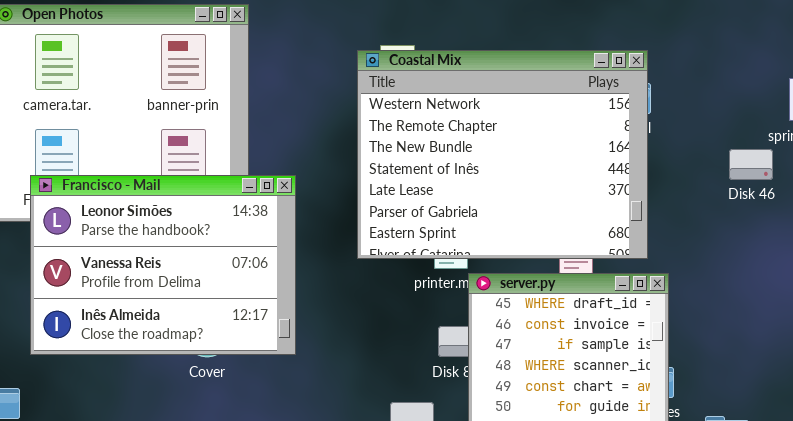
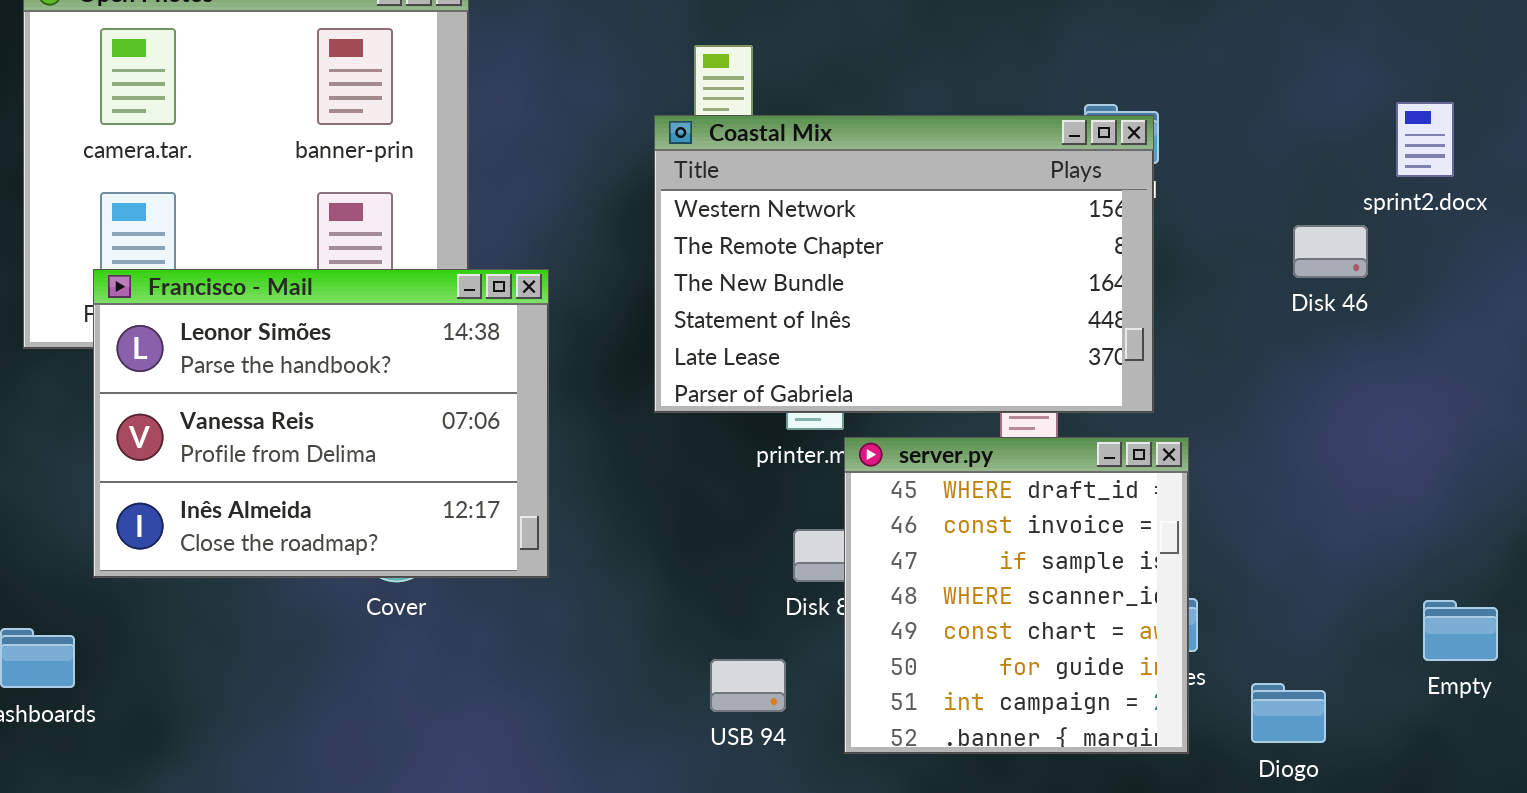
Coastal Mix: [357,50,648,259] -> [654,115,1154,413], resized

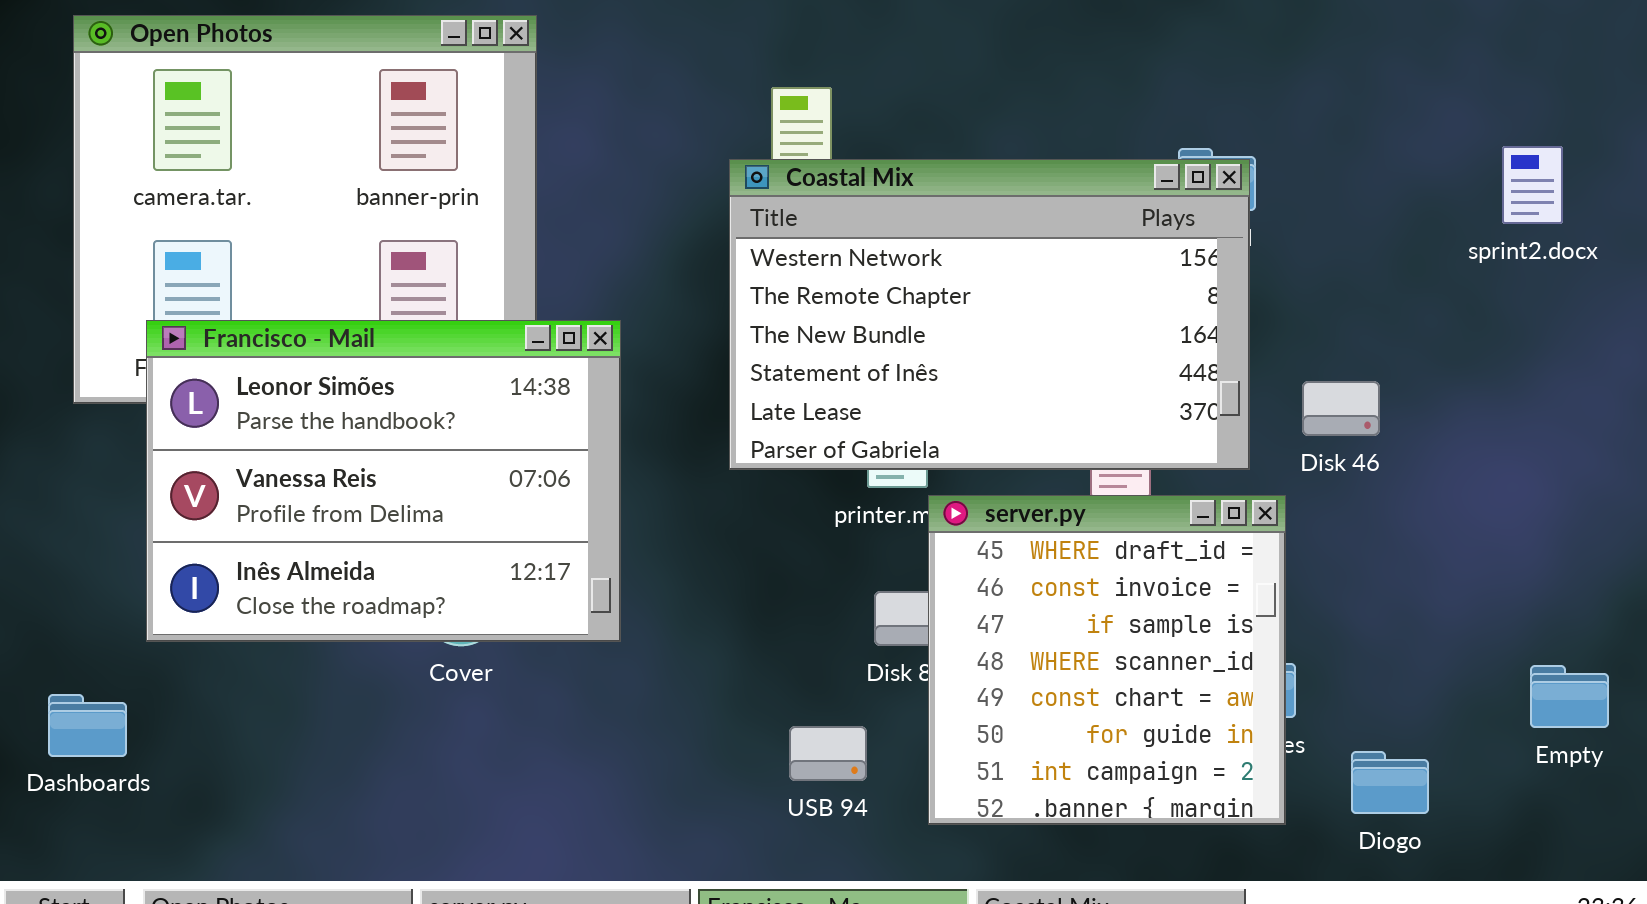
Disk 46: [1293,225,1368,278] -> [1302,381,1380,436], moved

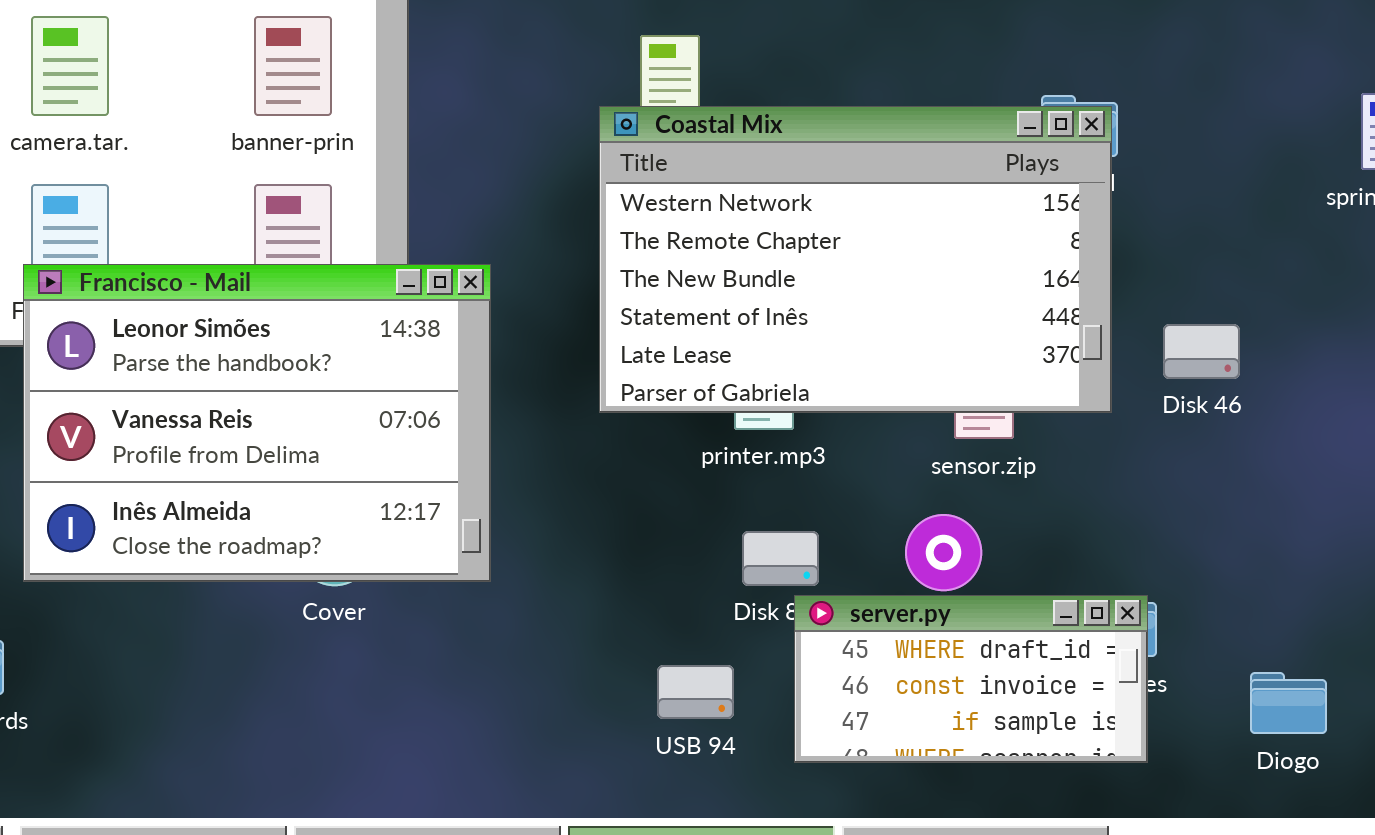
server.py: [928,495,1286,825] -> [794,595,1148,763], resized
Diogo: [1351,751,1429,814] -> [1250,672,1327,734], moved

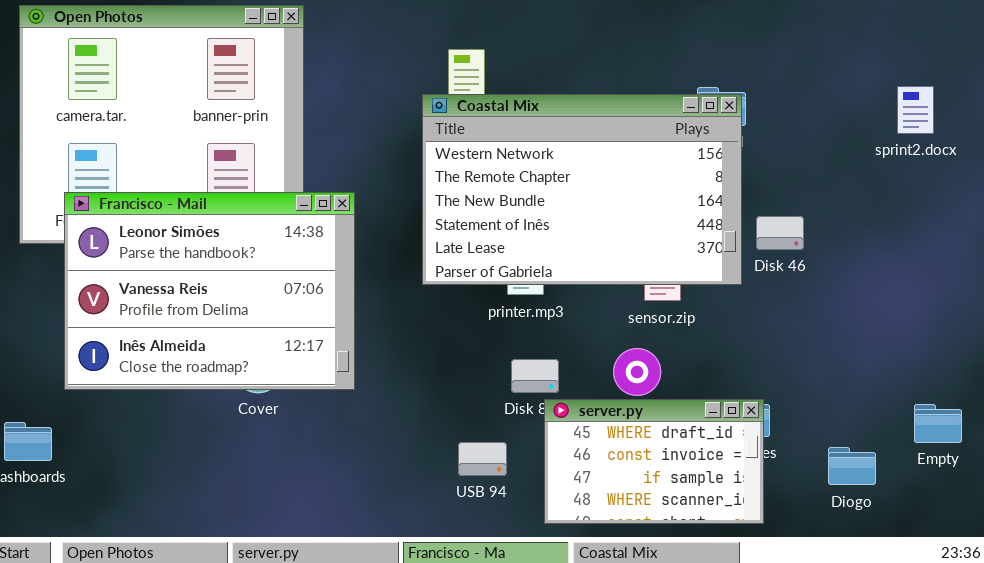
Disk 46: [1163,324,1240,379] -> [756,216,804,250], moved
server.py: [794,595,1148,763] -> [544,399,764,524], resized

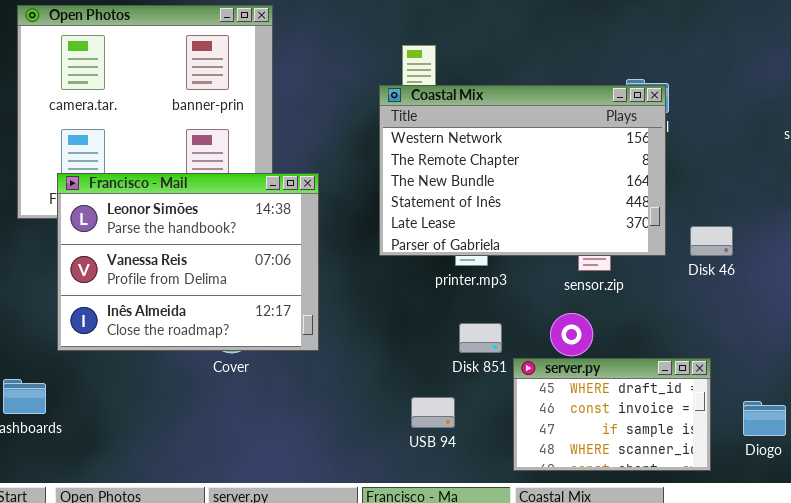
Disk 46: [756,216,804,250] -> [690,226,733,256], moved
server.py: [544,399,764,524] -> [513,358,711,471], moved

